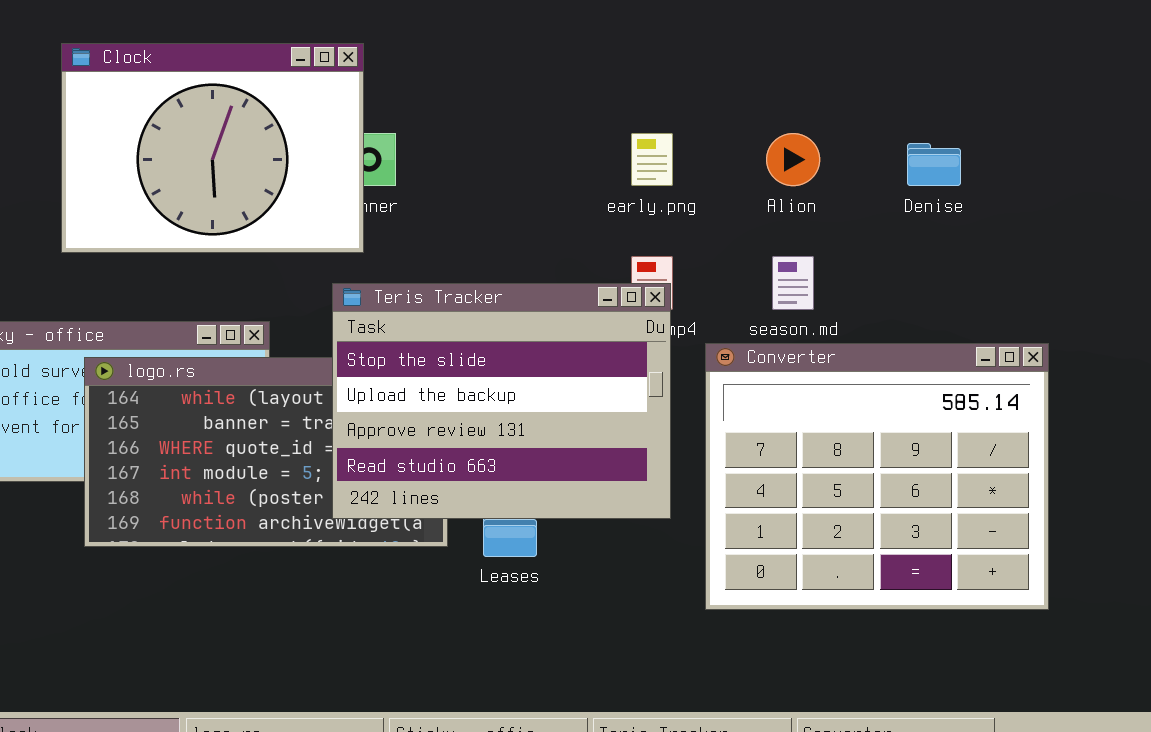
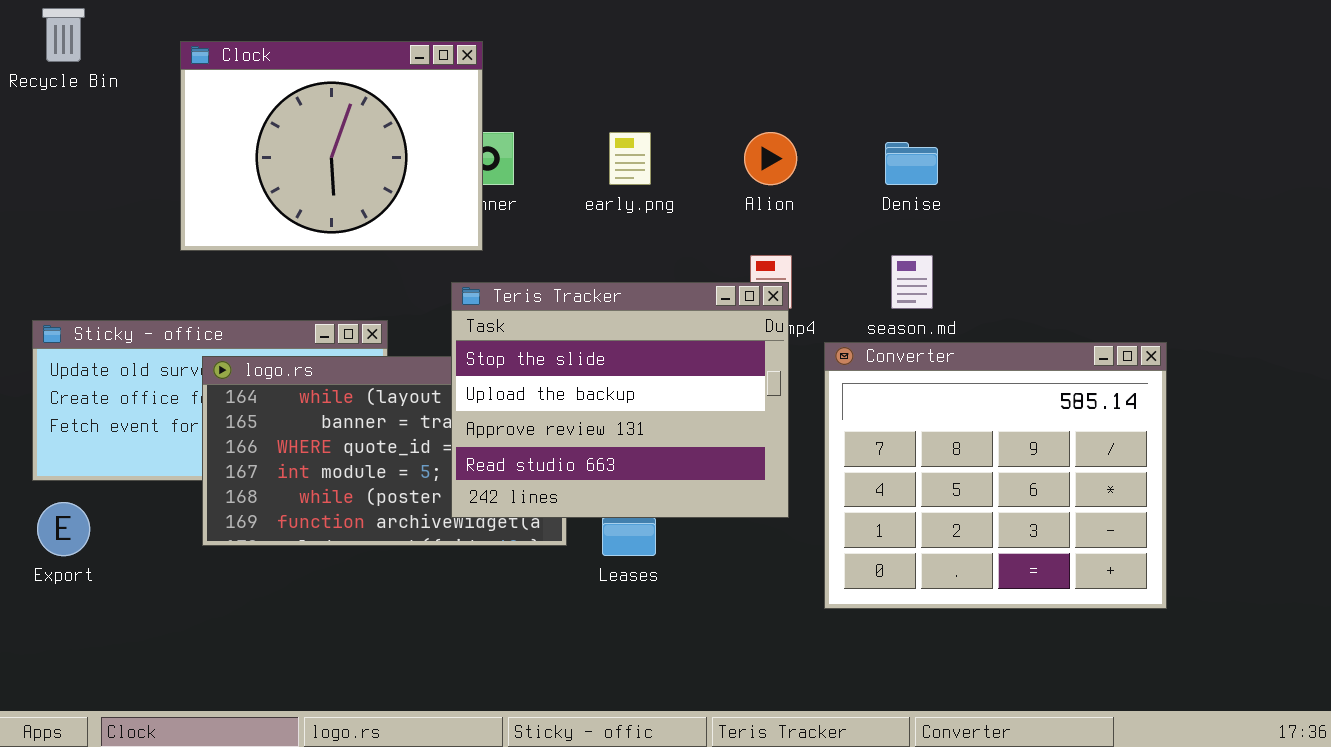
early.png: [631,133,673,186] -> [609,132,651,185], moved
Alion: [766,133,820,186] -> [744,132,797,185], moved
Denise: [907,143,961,186] -> [885,142,938,185], moved

